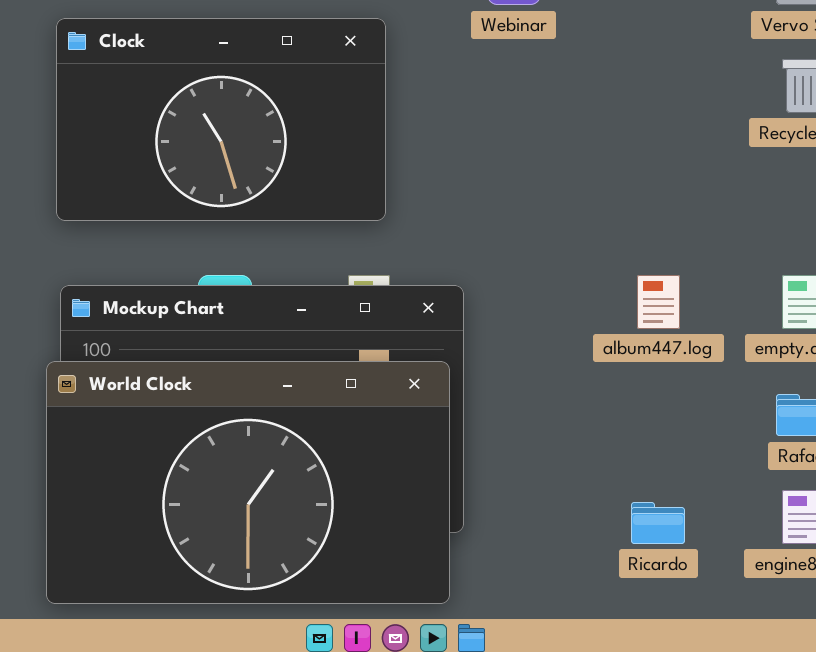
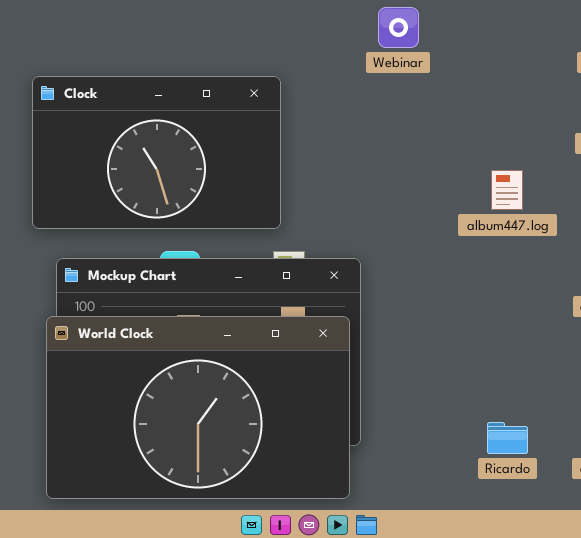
Clock: [56,18,386,221] -> [32,76,281,229], moved
album447.log: [637,275,680,329] -> [491,170,523,210], moved

